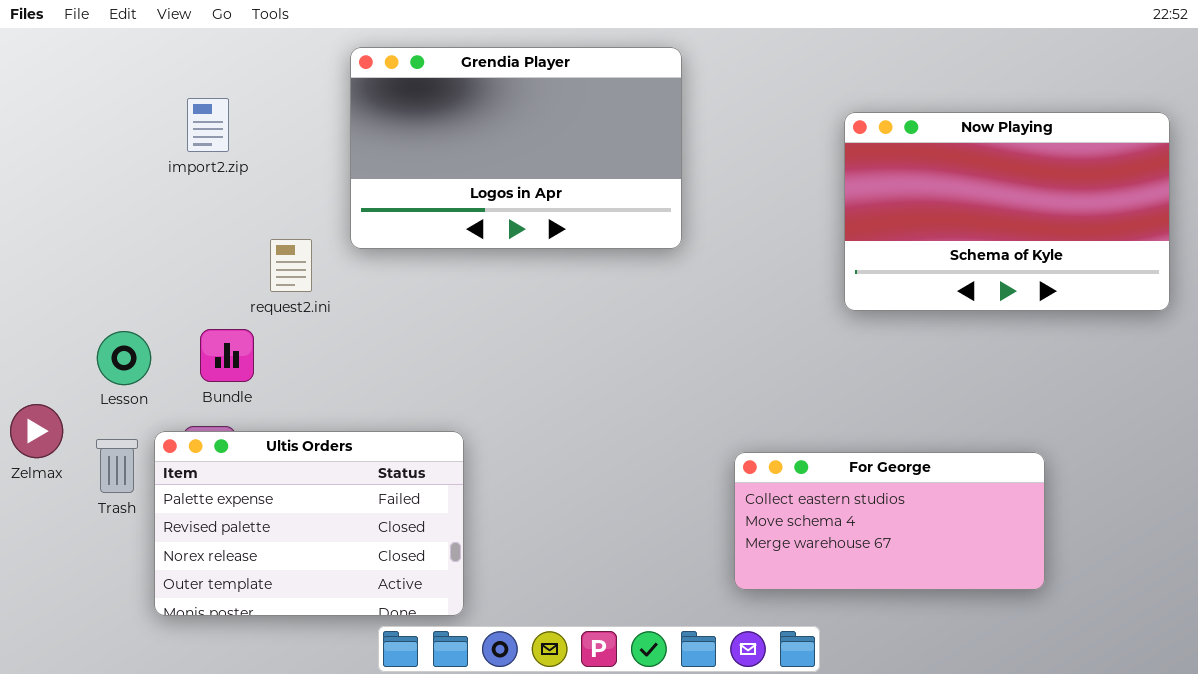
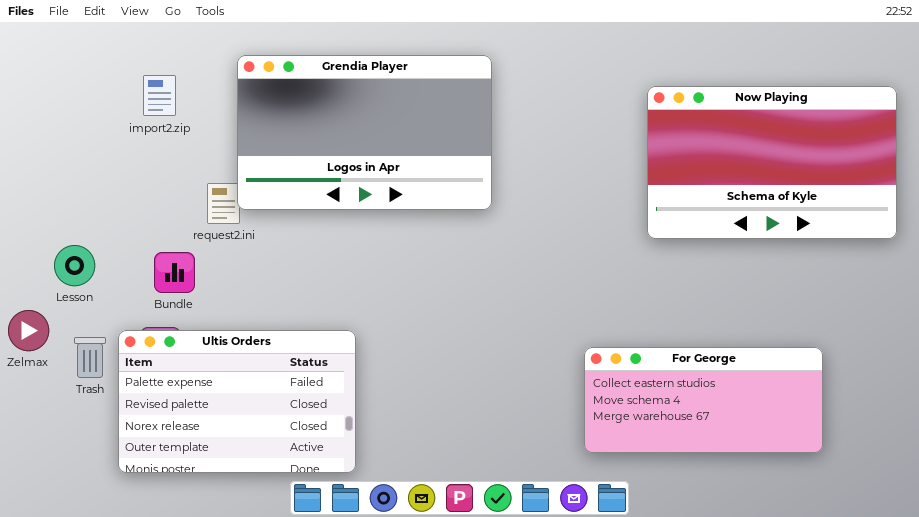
Grendia Player: [350,47,682,249] -> [237,55,492,210], moved
Lesson: [97,331,151,385] -> [54,245,95,286], moved
For George: [734,452,1045,590] -> [584,347,823,453], moved

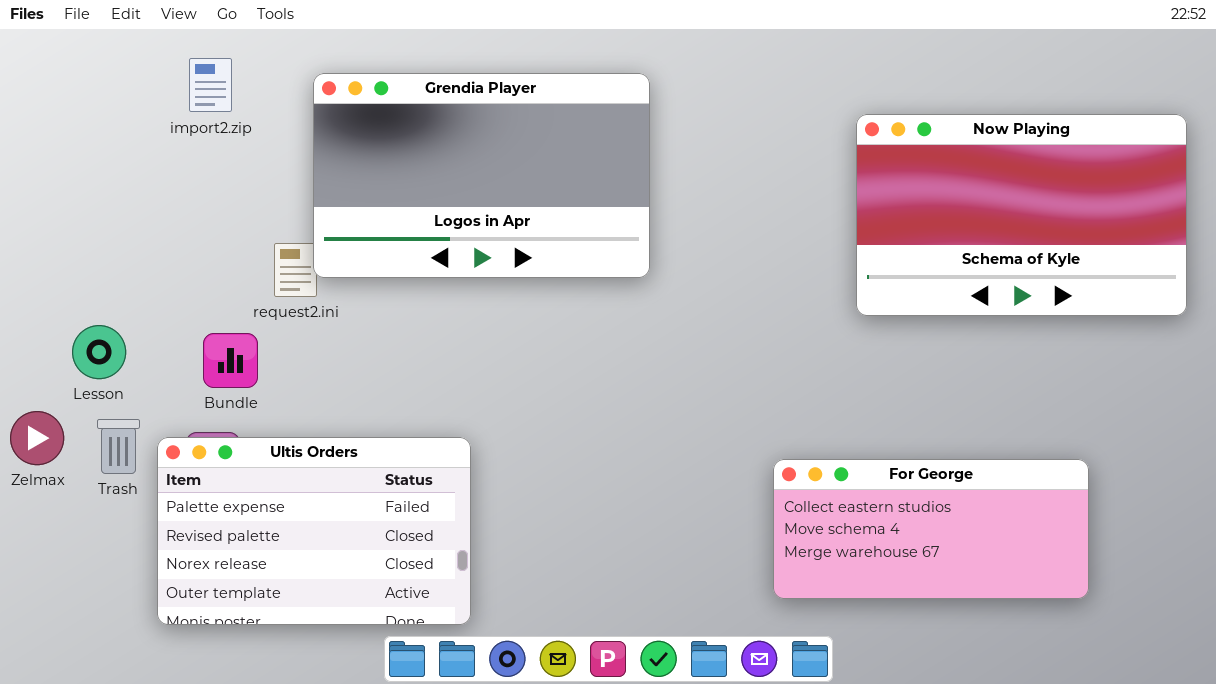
import2.zip: [143,75,176,116] -> [189,58,232,112], moved
Trash: [74,337,106,378] -> [97,419,140,474], moved

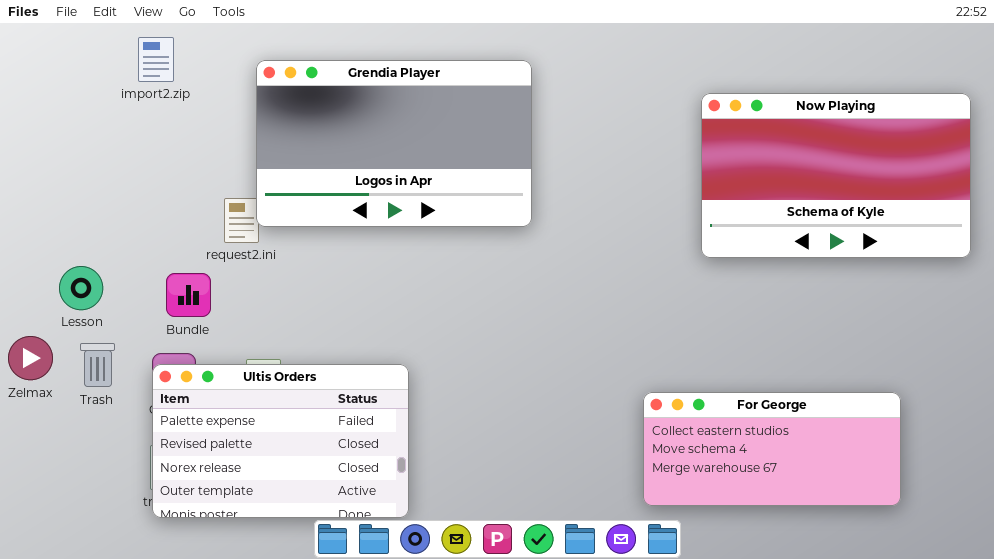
import2.zip: [189,58,232,112] -> [138,37,174,82], moved
Ultis Orders: [157,437,471,625] -> [152,364,409,518], moved
For George: [773,459,1089,599] -> [643,392,901,506], moved

